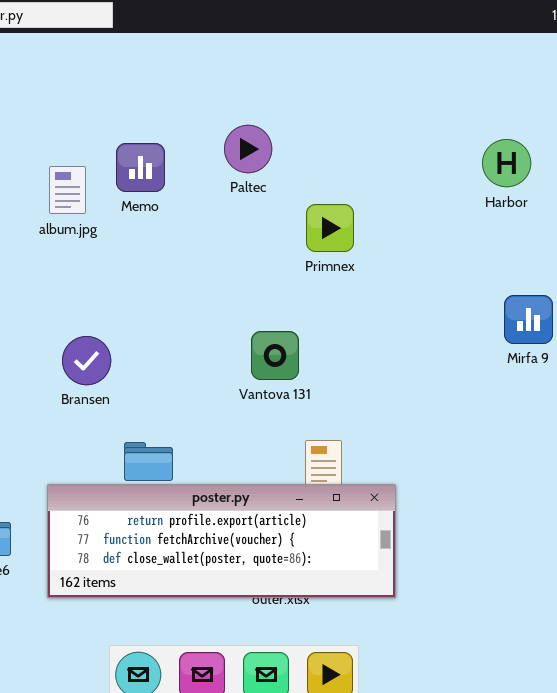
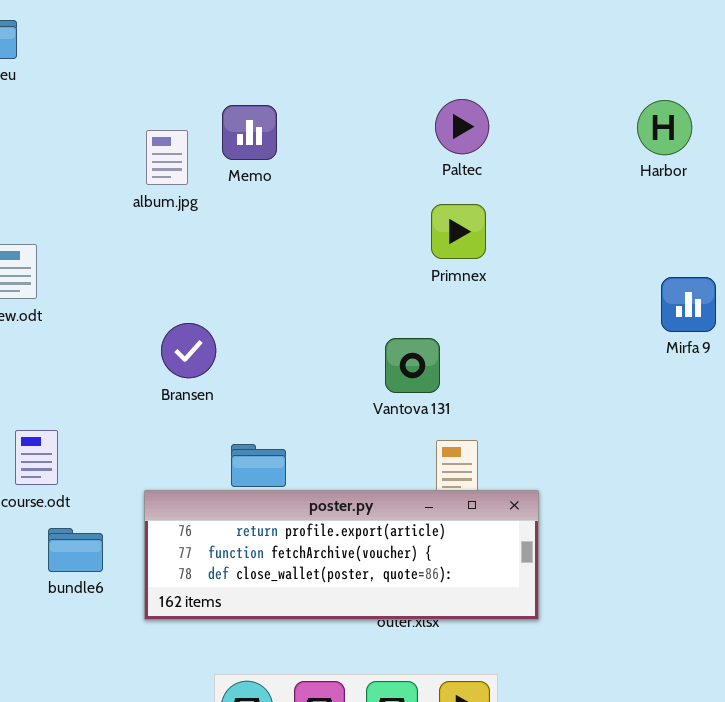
Paltec: [224,125,272,173] -> [435,99,489,154], moved
Primnex: [306,204,354,252] -> [431,204,486,259], moved
Vantova 131: [251,331,299,380] -> [385,338,440,393], moved

